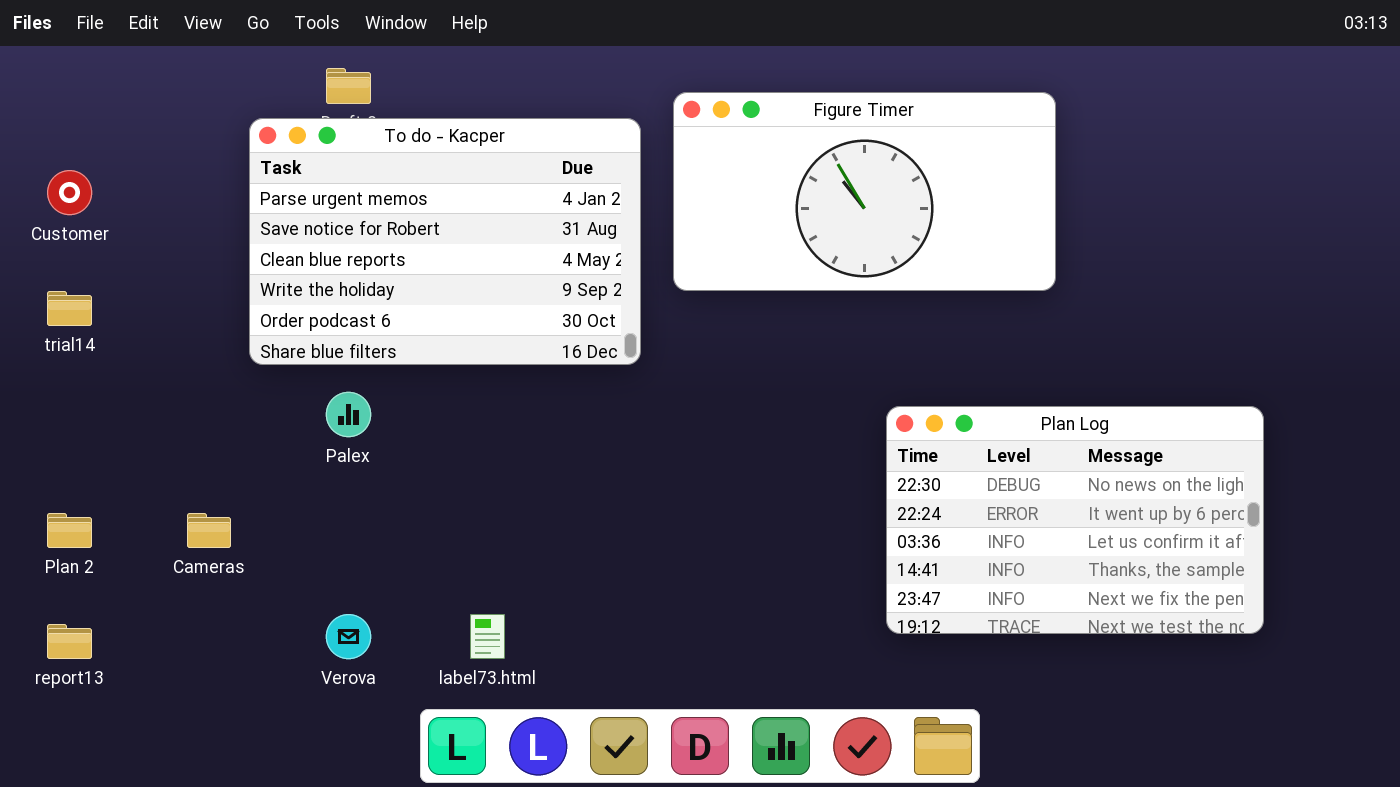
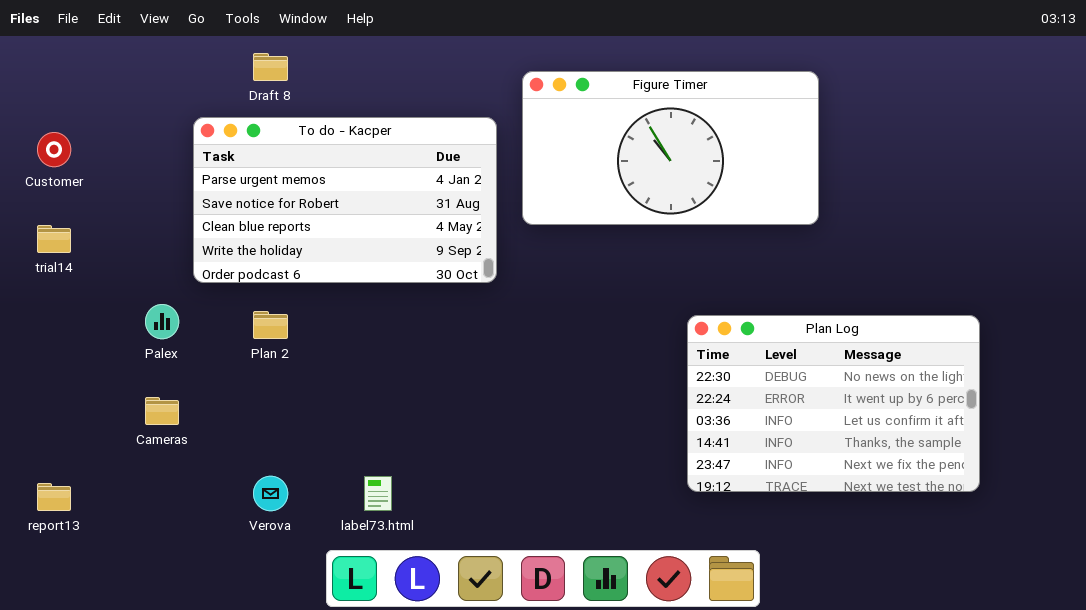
To do - Kacper: [249,118,641,365] -> [193,117,497,283], resized
Palex: [326,392,371,437] -> [145,304,179,339], moved
Plan 2: [47,513,92,548] -> [253,311,288,339], moved

